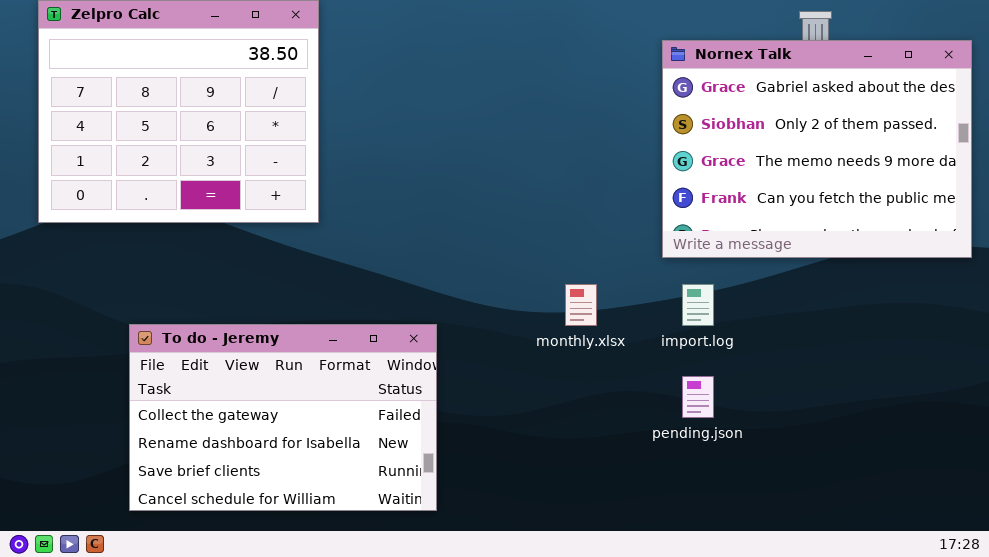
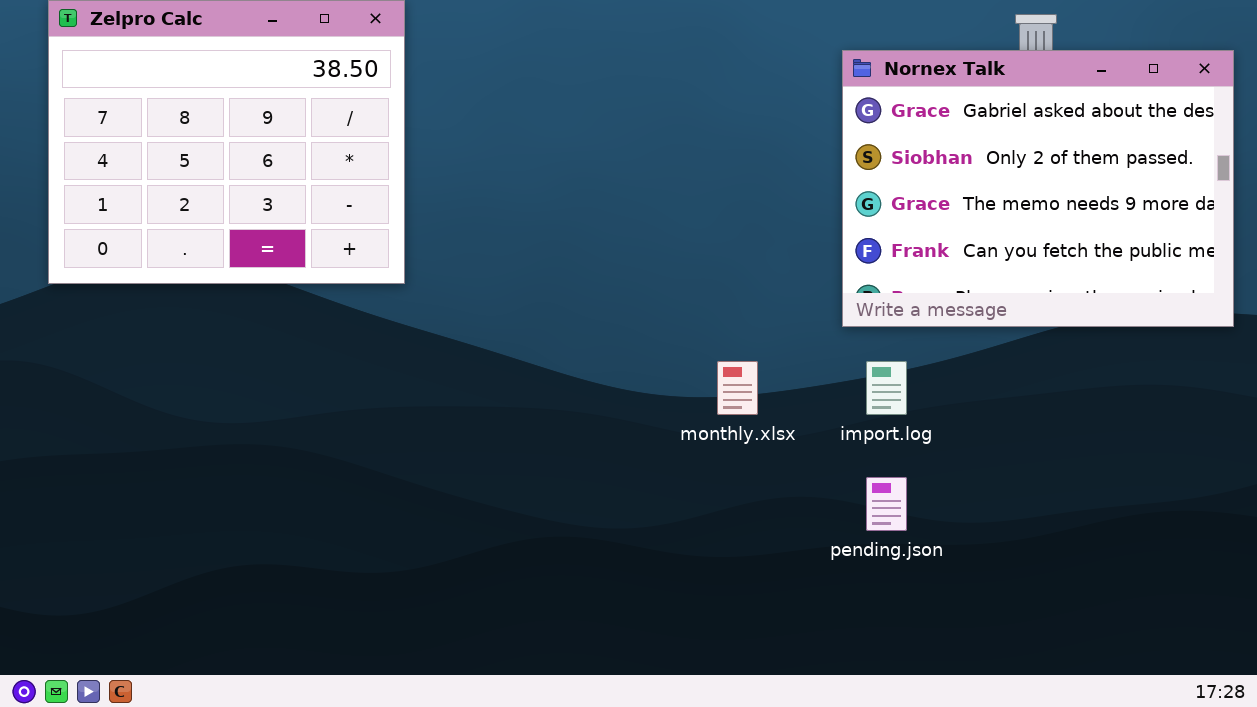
To do - Jeremy: [129,324,437,511] -> none, closed

